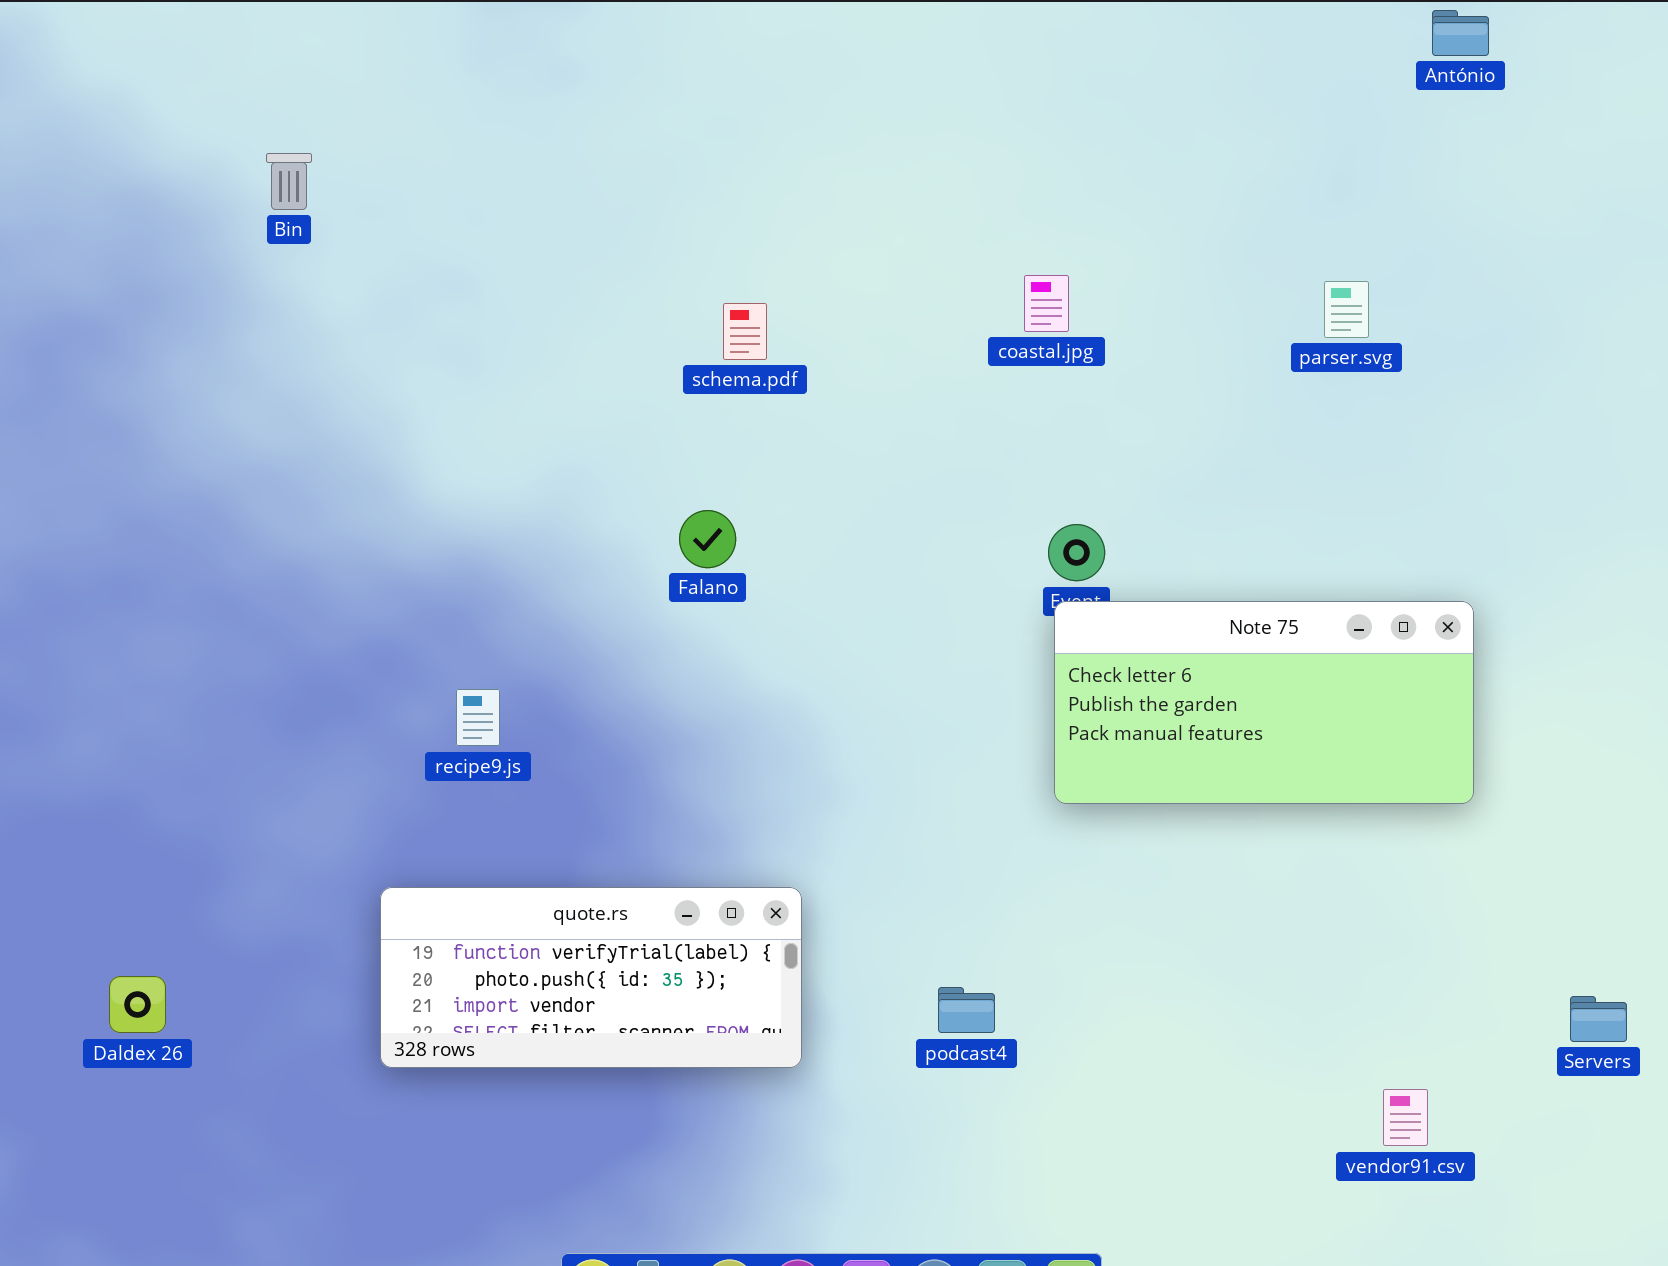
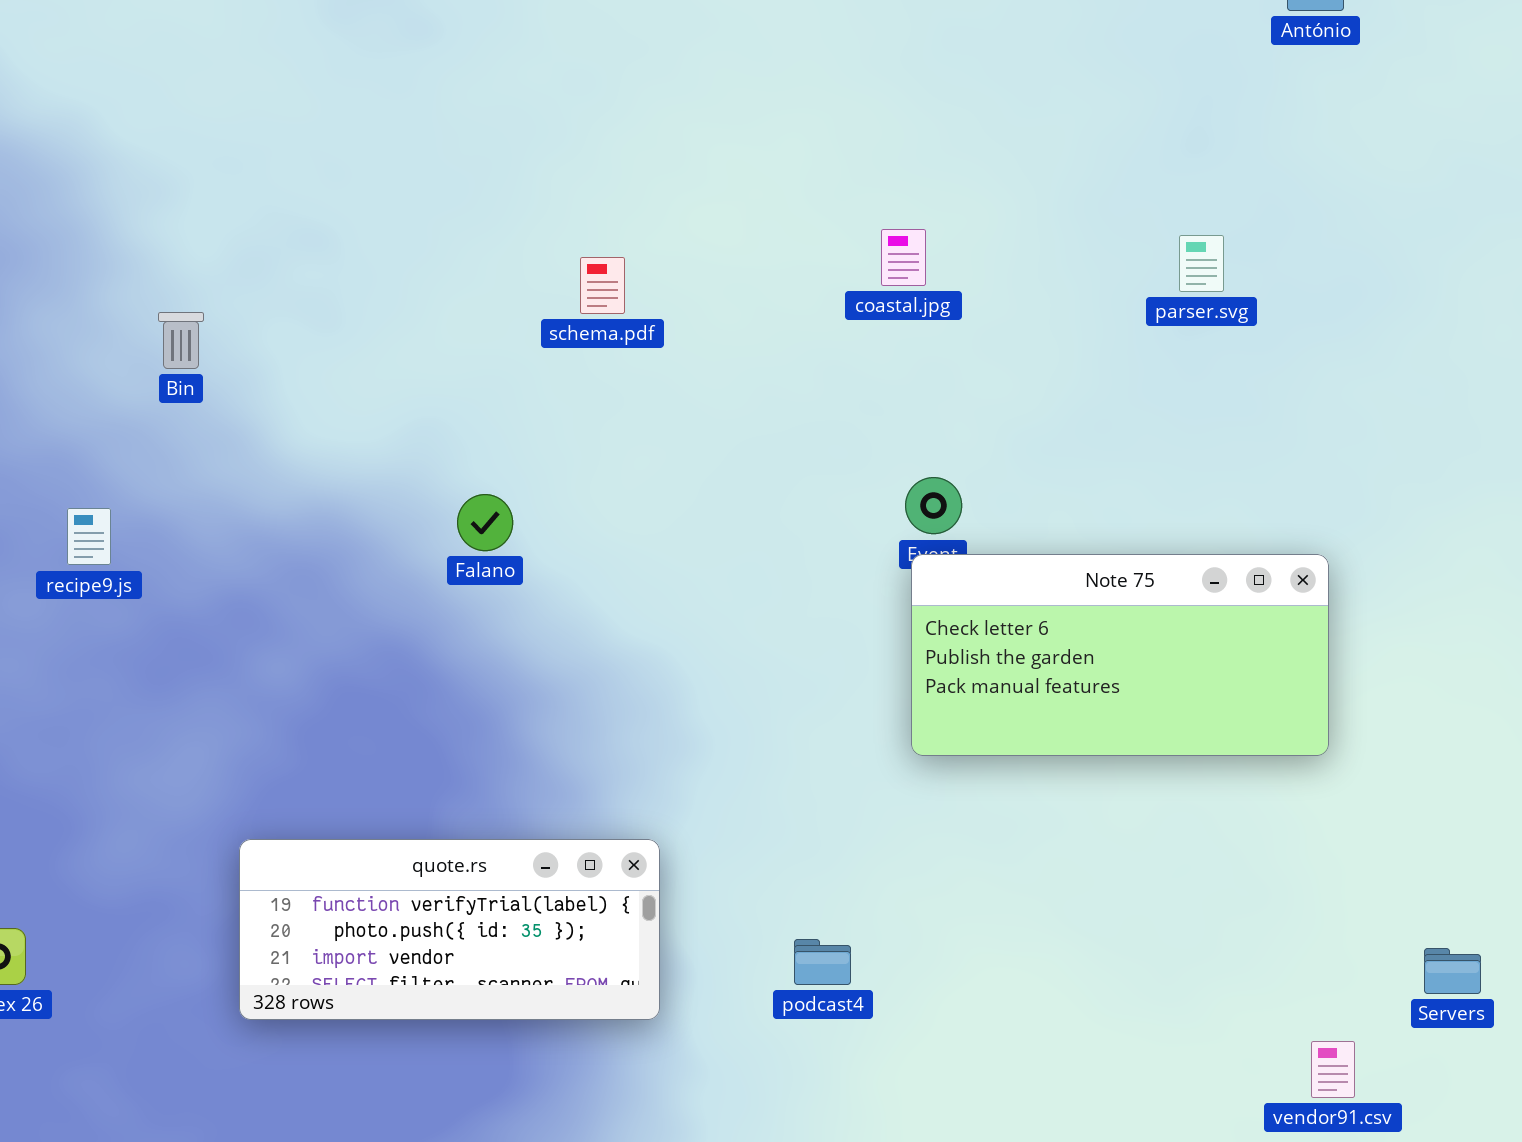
Bin: [266,153,312,210] -> [158,312,204,369], moved
Falano: [679,510,736,568] -> [457,494,513,551], moved
recipe9.js: [456,689,500,746] -> [67,508,111,565], moved
vendor91.csv: [1383,1089,1428,1146] -> [1311,1041,1355,1098], moved

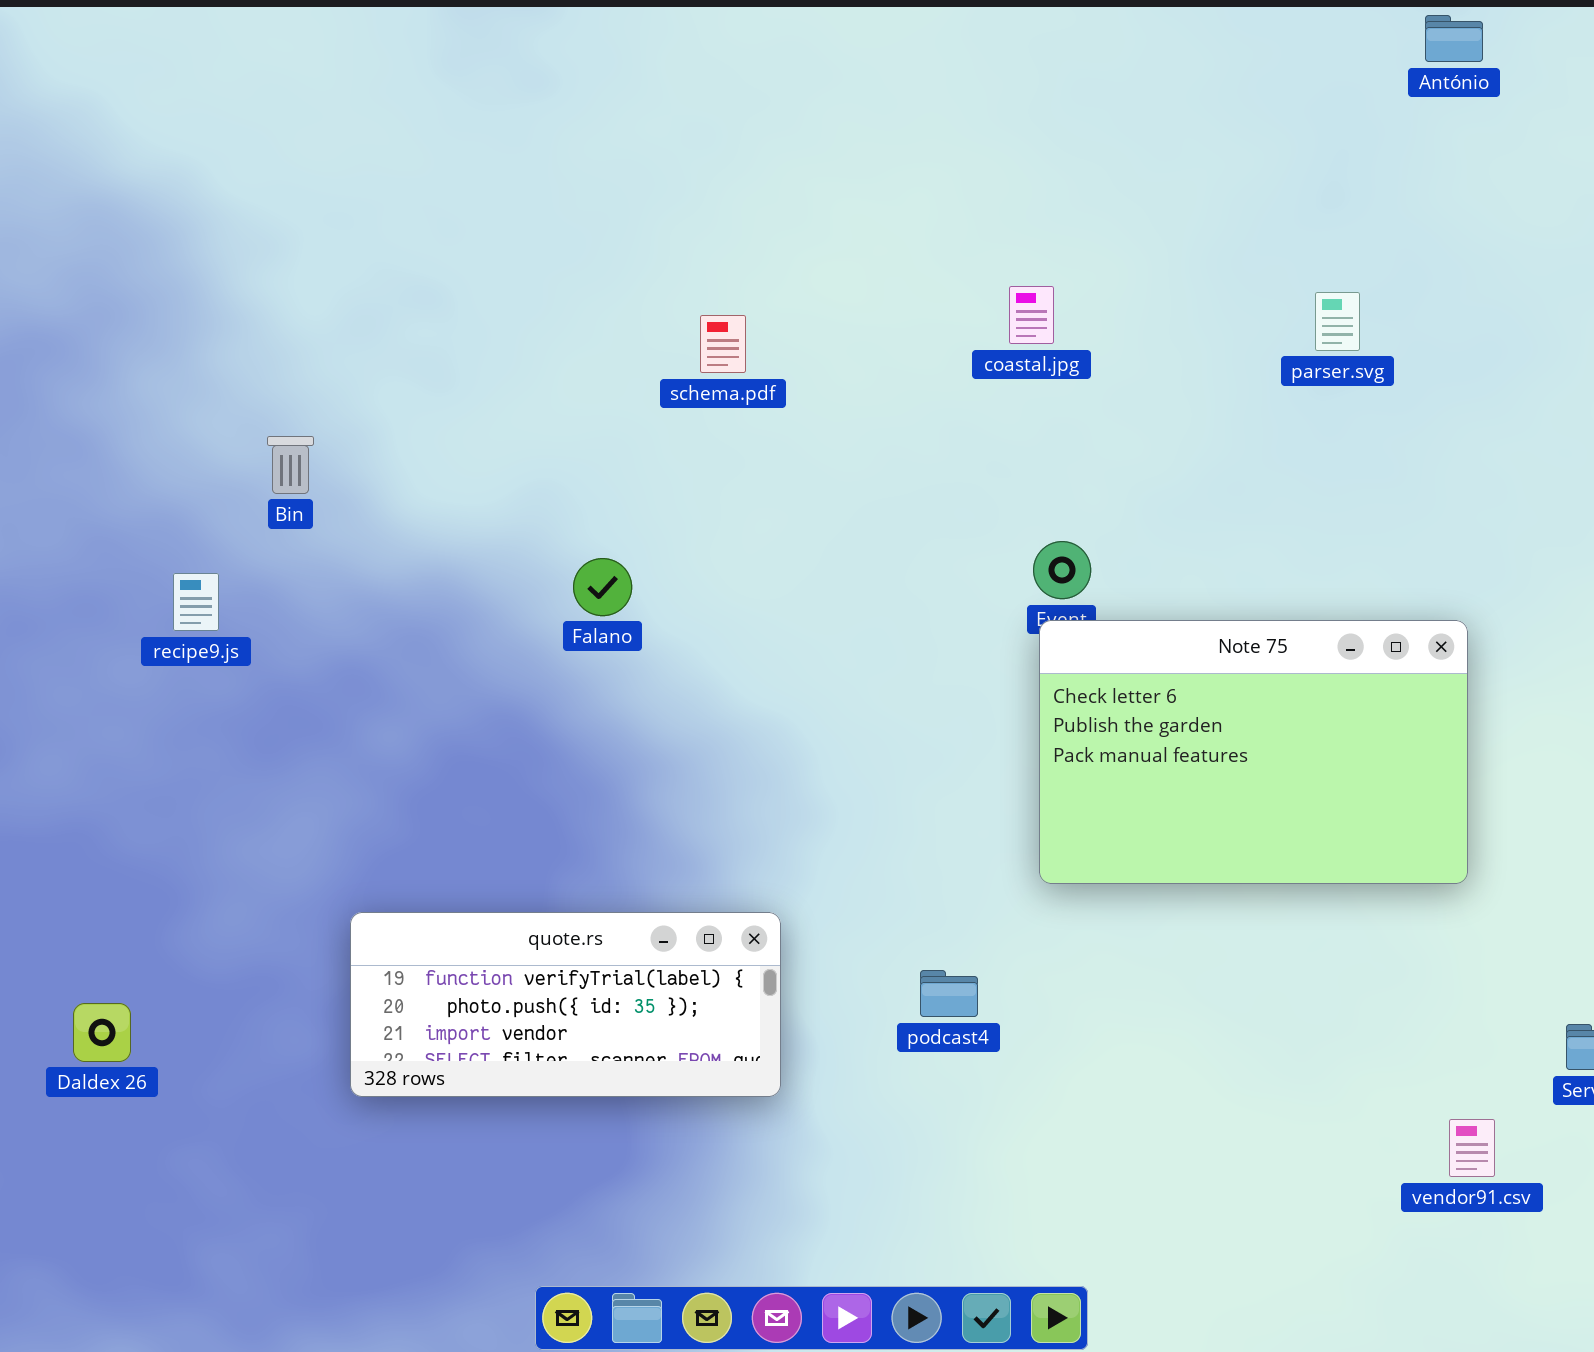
Bin: [158,312,204,369] -> [267,436,314,494], moved
Note 75: [911,554,1329,756] -> [1039,620,1468,884], resized
podcast4: [794,939,851,985] -> [920,970,978,1017], moved

